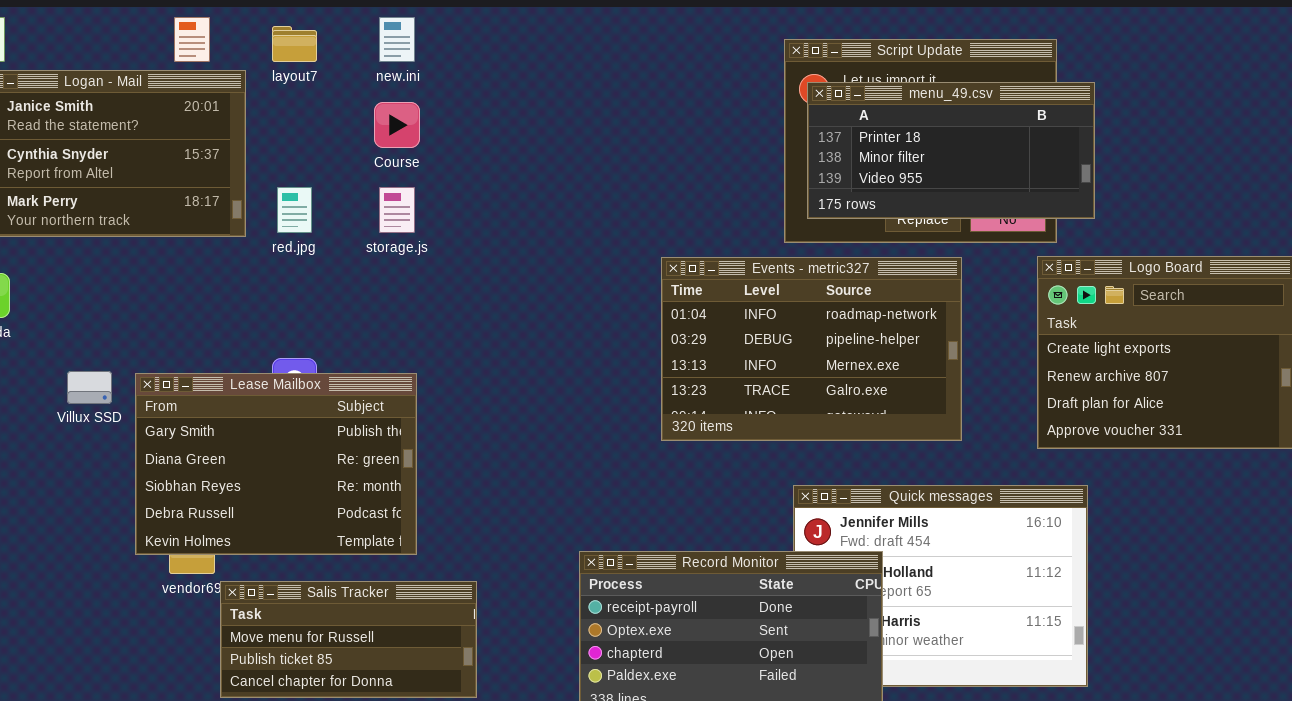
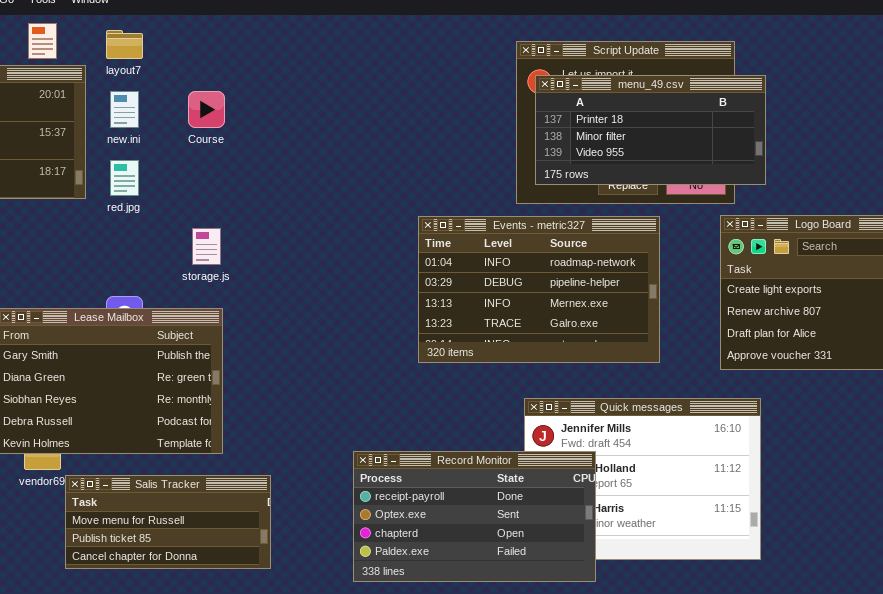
new.ini: [379,17,415,62] -> [110,91,139,128], moved
storage.js: [379,187,415,233] -> [192,228,221,265], moved

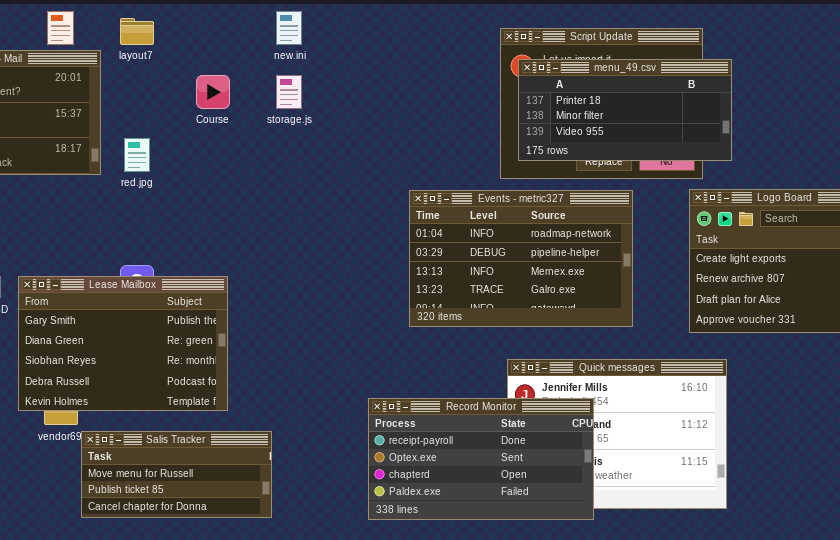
new.ini: [110,91,139,128] -> [276,11,302,45], moved
storage.js: [192,228,221,265] -> [276,75,302,109], moved
Record Monitor: [353,451,596,582] -> [368,398,594,520], moved

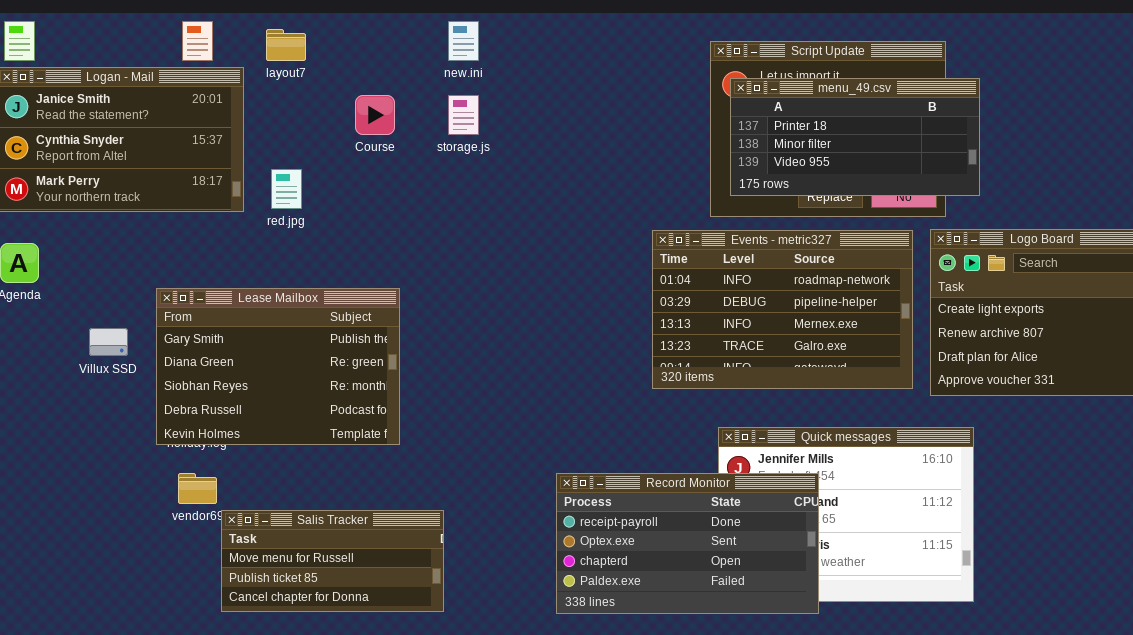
Events - metric327: [409,190,633,327] -> [652,230,913,389], moved
Lease Mailbox: [18,276,228,411] -> [156,288,400,445], moved

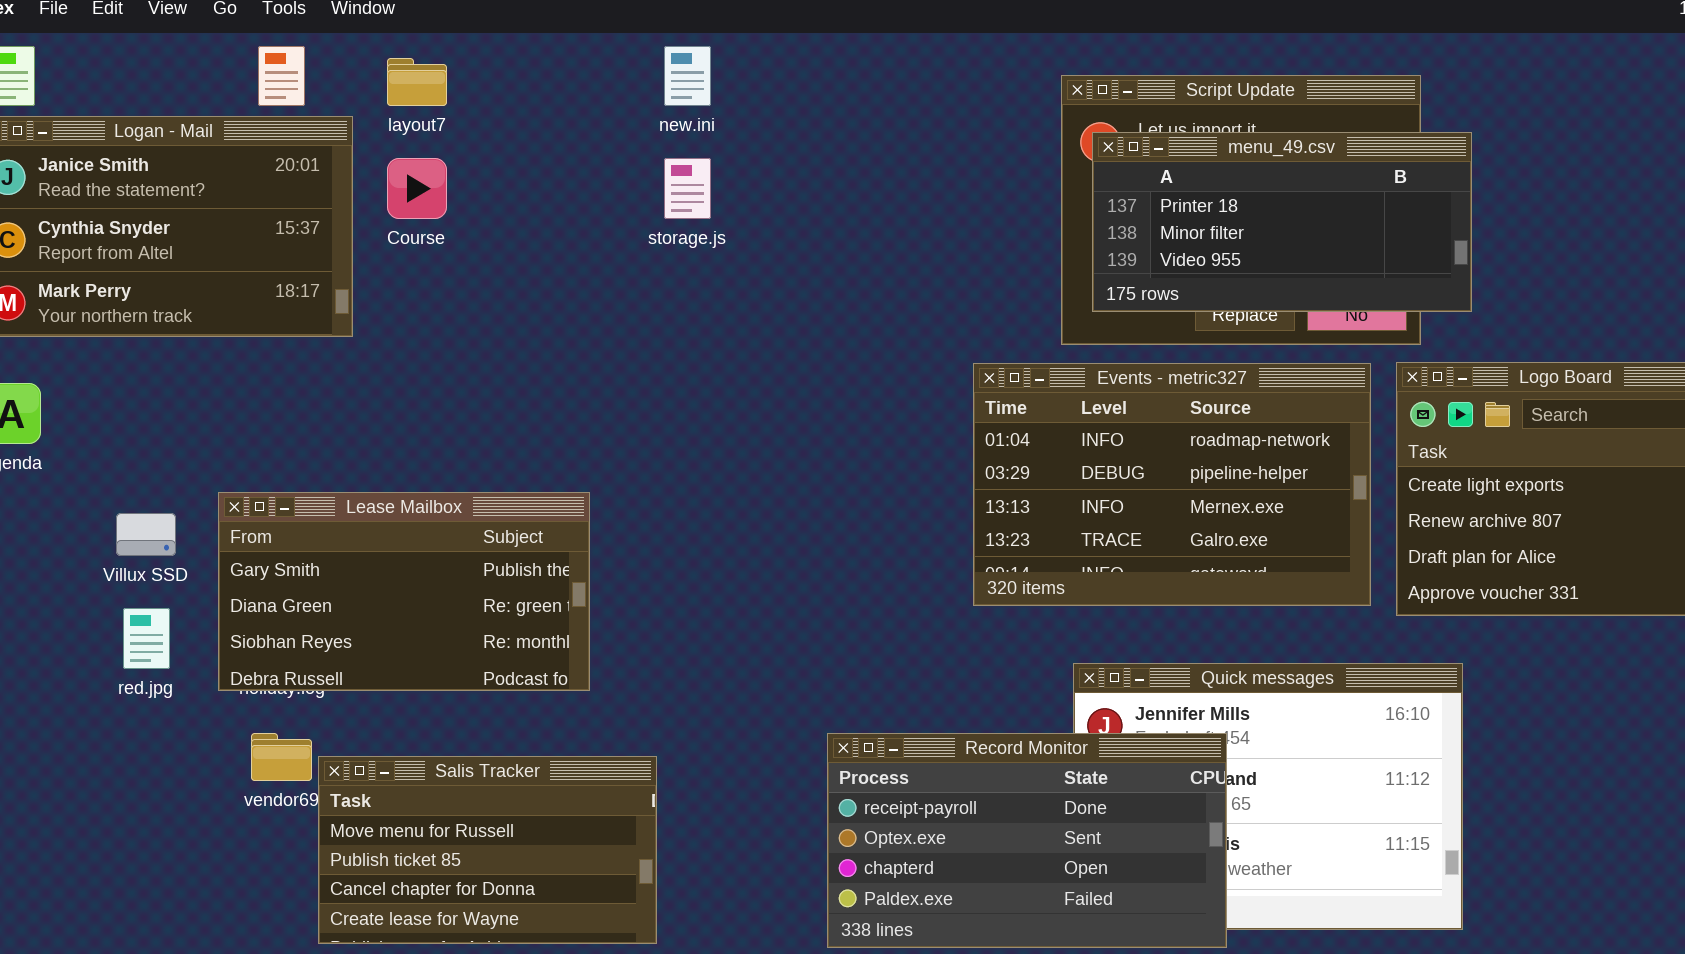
Course: [355,95,395,135] -> [387,158,447,219], moved
red.jpg: [271,169,302,209] -> [123,608,170,669], moved
Lease Mailbox: [156,288,400,445] -> [218,492,590,691], resized
Salis Tracker: [221,510,444,612] -> [318,756,657,944], resized

